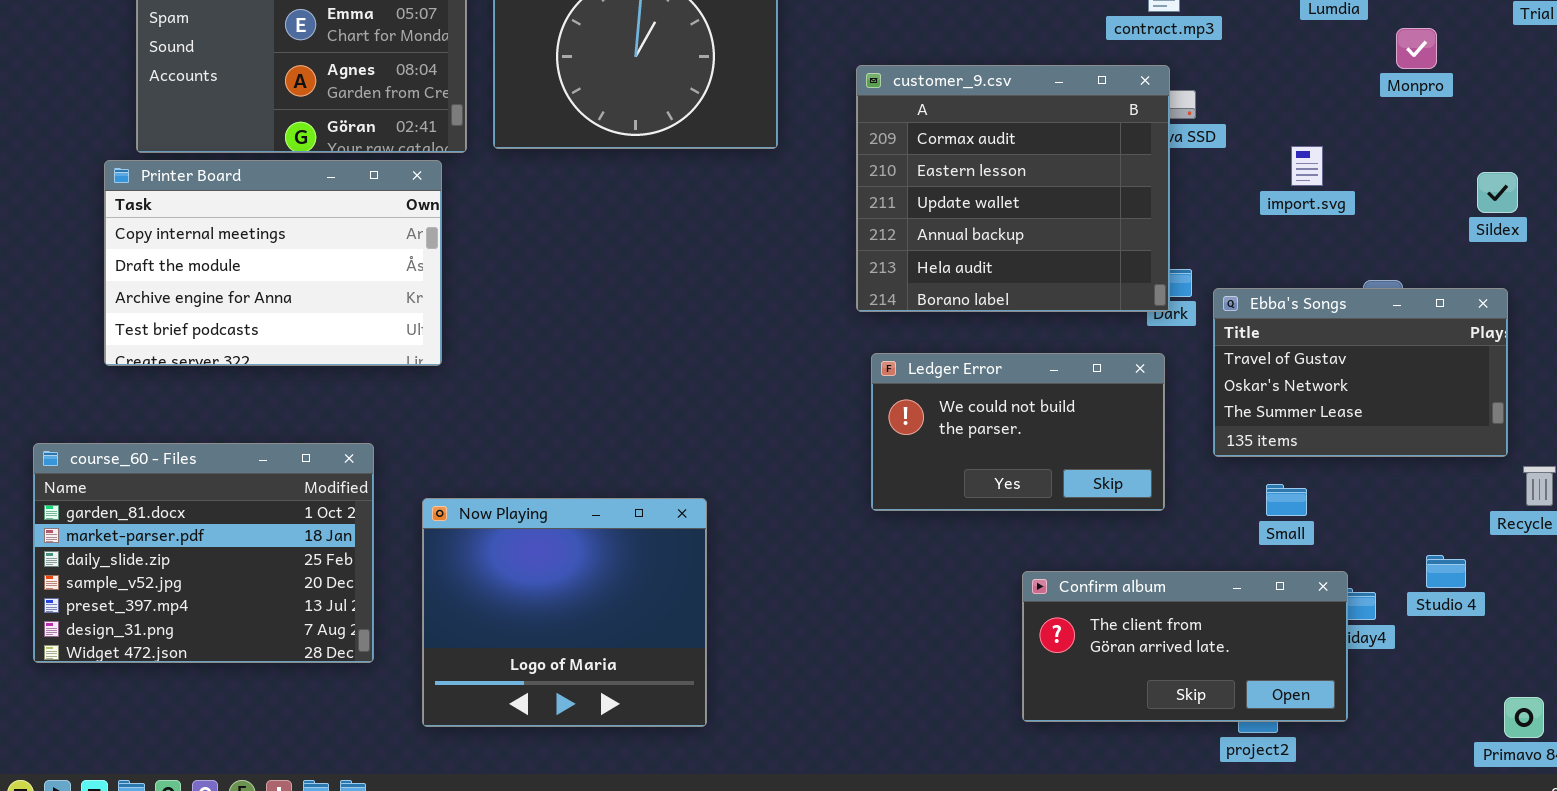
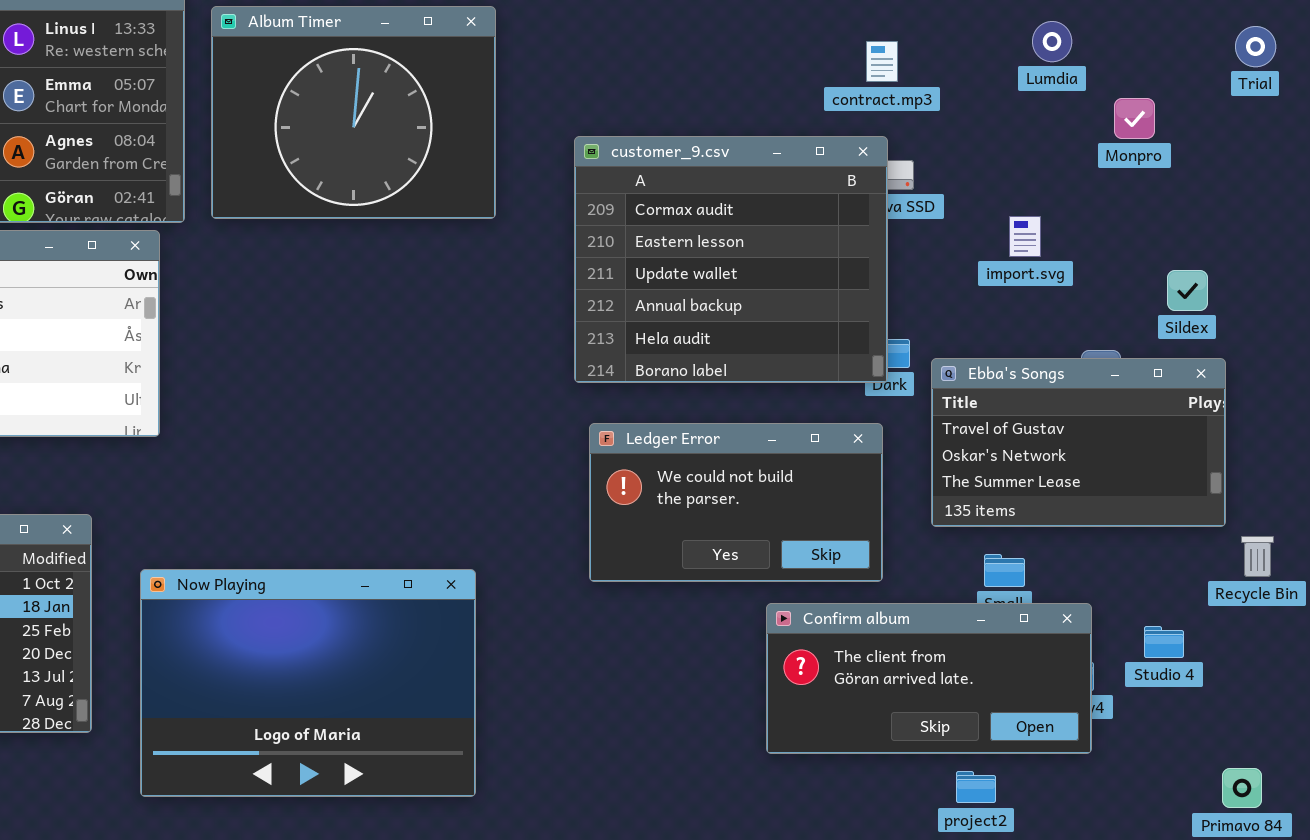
Sildex: [1477,172,1518,213] -> [1167,270,1208,311], moved
Now Playing: [422,498,707,727] -> [140,569,476,797], resized
Confirm album: [1022,571,1348,722] -> [766,603,1092,754], moved

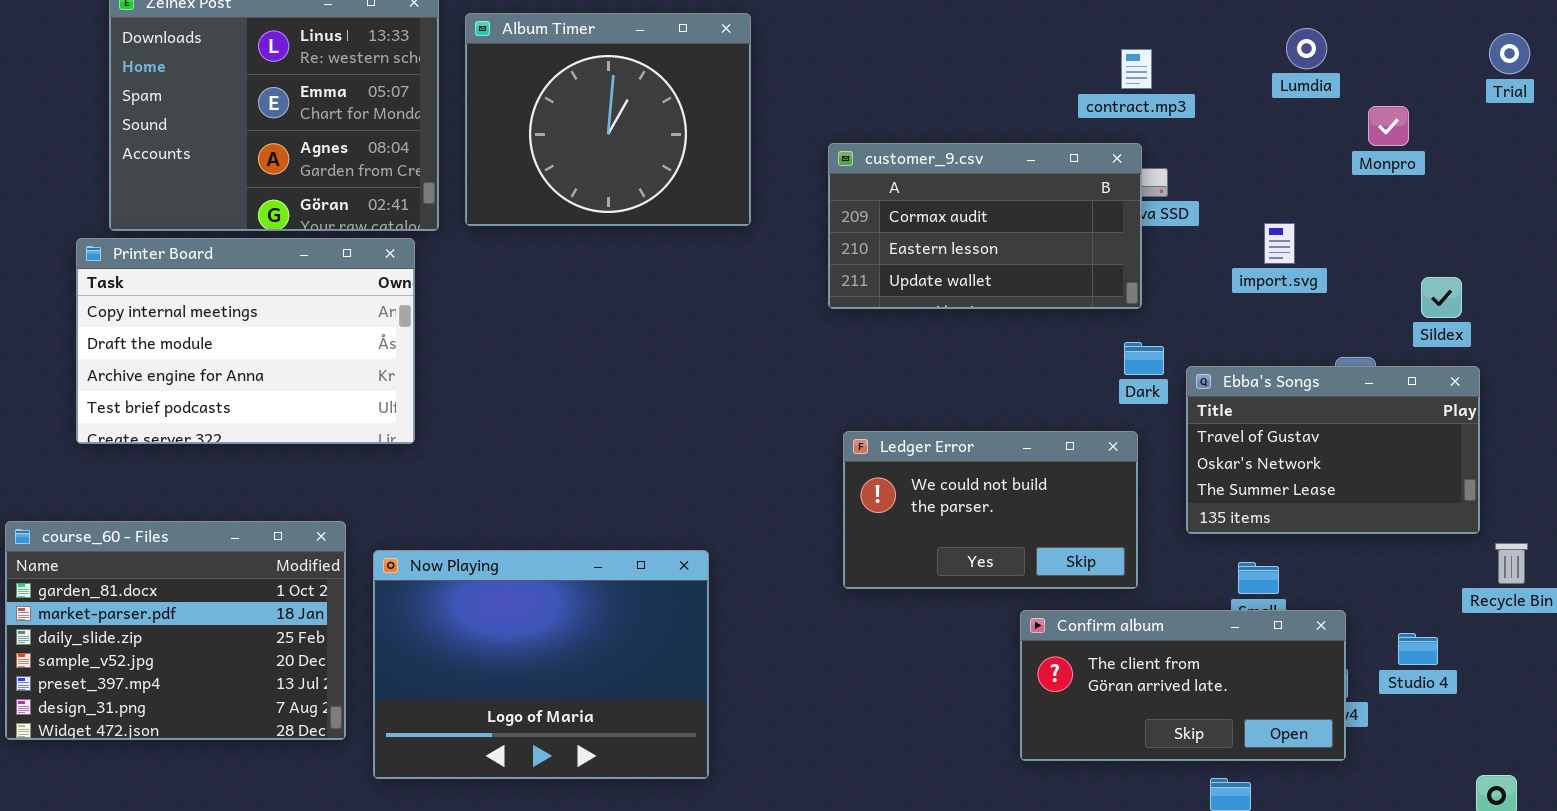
customer_9.csv: [574,136,888,383] -> [828,143,1142,309], resized
Now Playing: [140,569,476,797] -> [373,550,709,779], moved

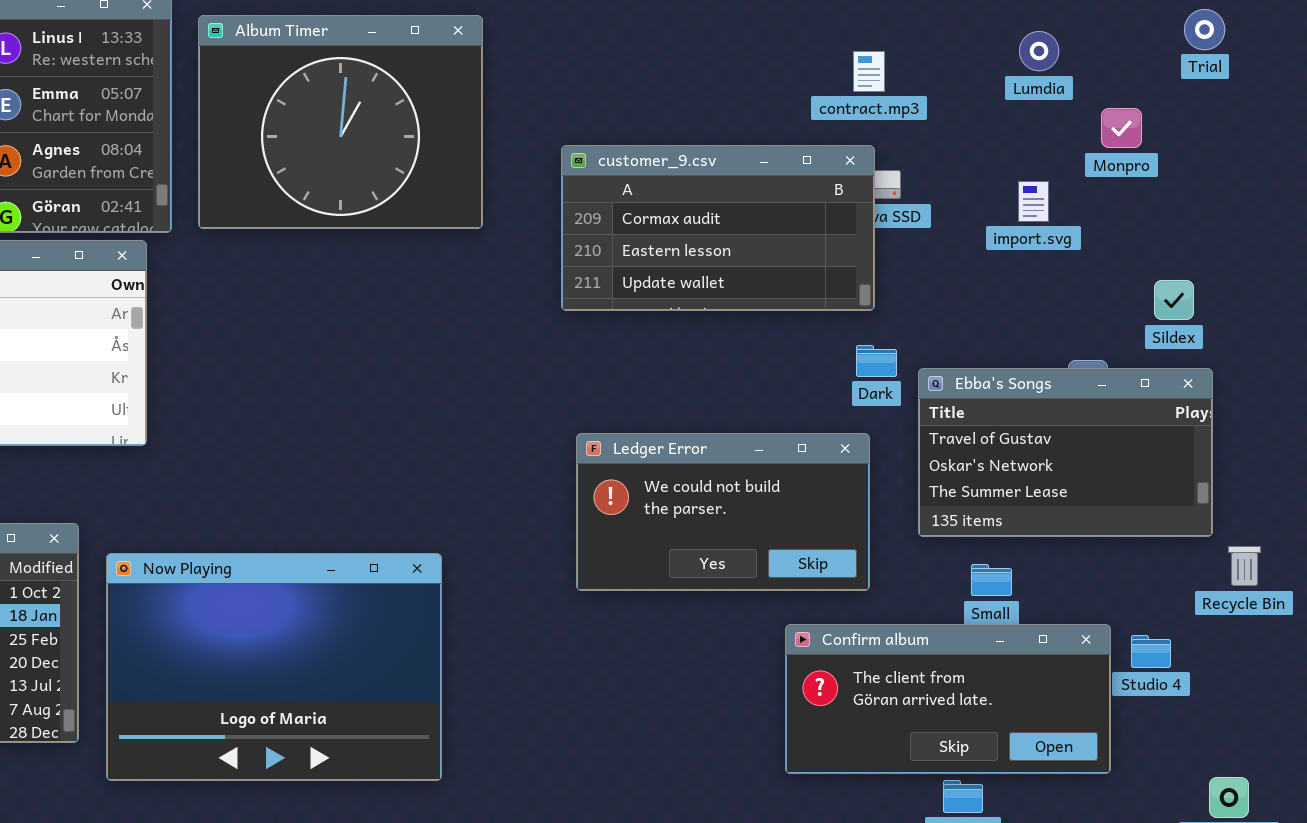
Trial: [1489,33,1530,74] -> [1184,9,1225,50], moved
import.svg: [1264,223,1295,264] -> [1018,181,1049,222], moved
Confirm album: [1020,610,1346,761] -> [785,624,1111,774], moved

